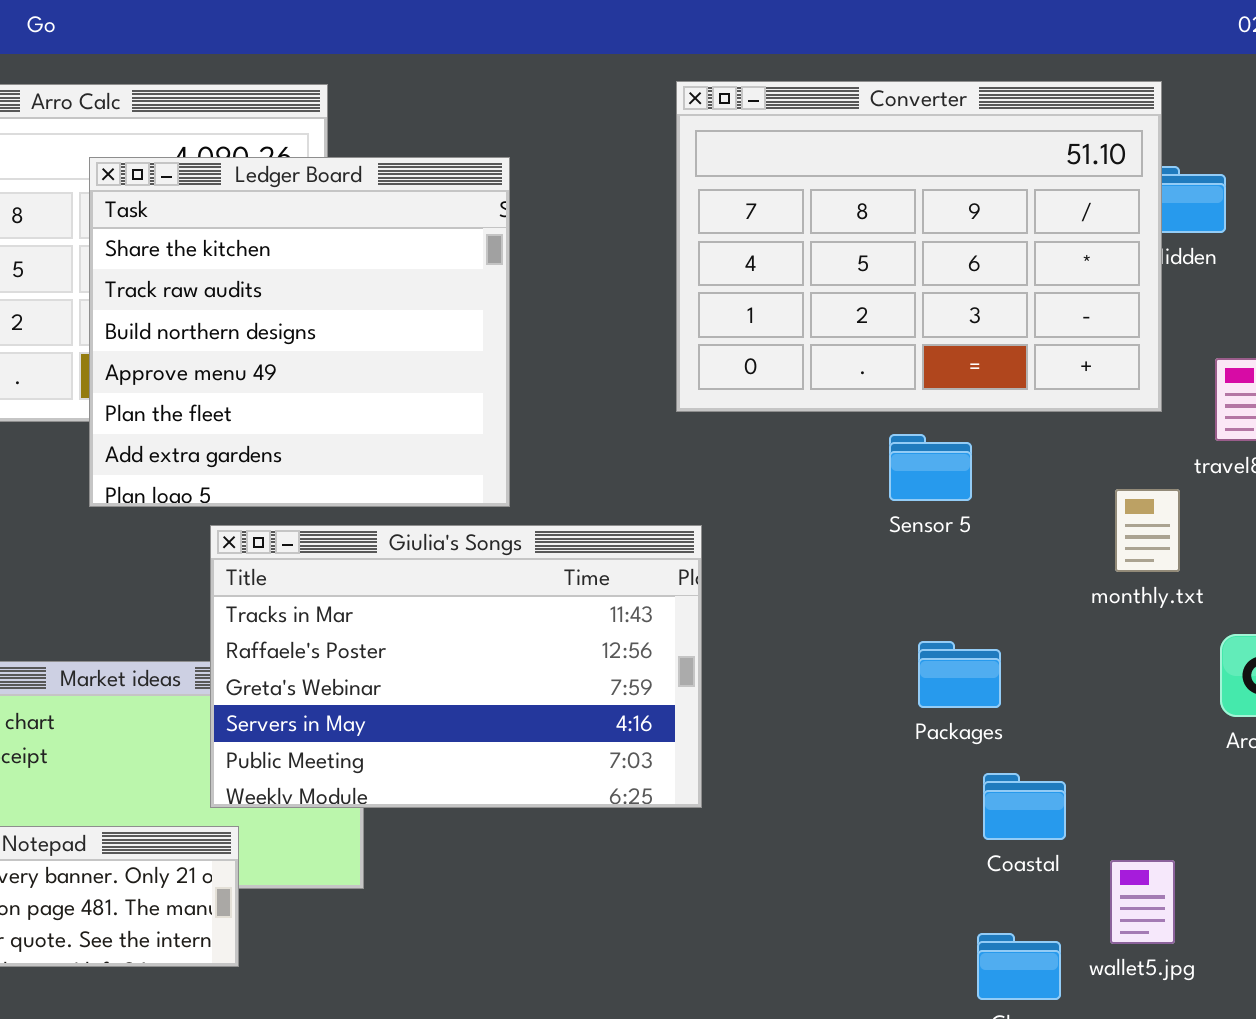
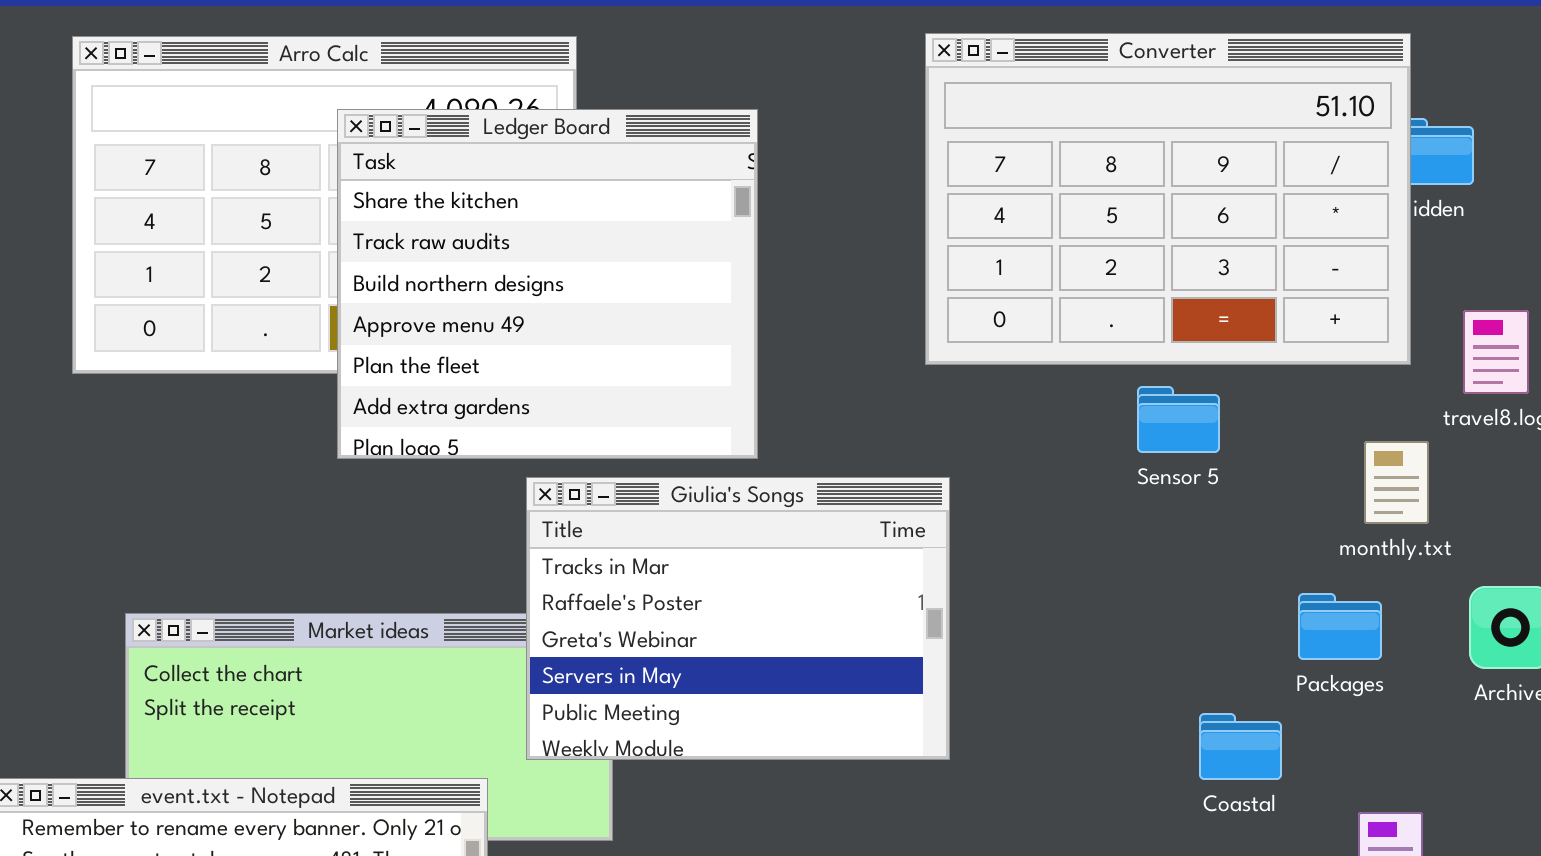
Giulia's Songs: [210,525,702,808] -> [526,477,950,760], resized
Packages: [918,641,1001,708] -> [1298,593,1382,660], moved
Coastal: [983,773,1066,840] -> [1199,713,1282,780], moved

